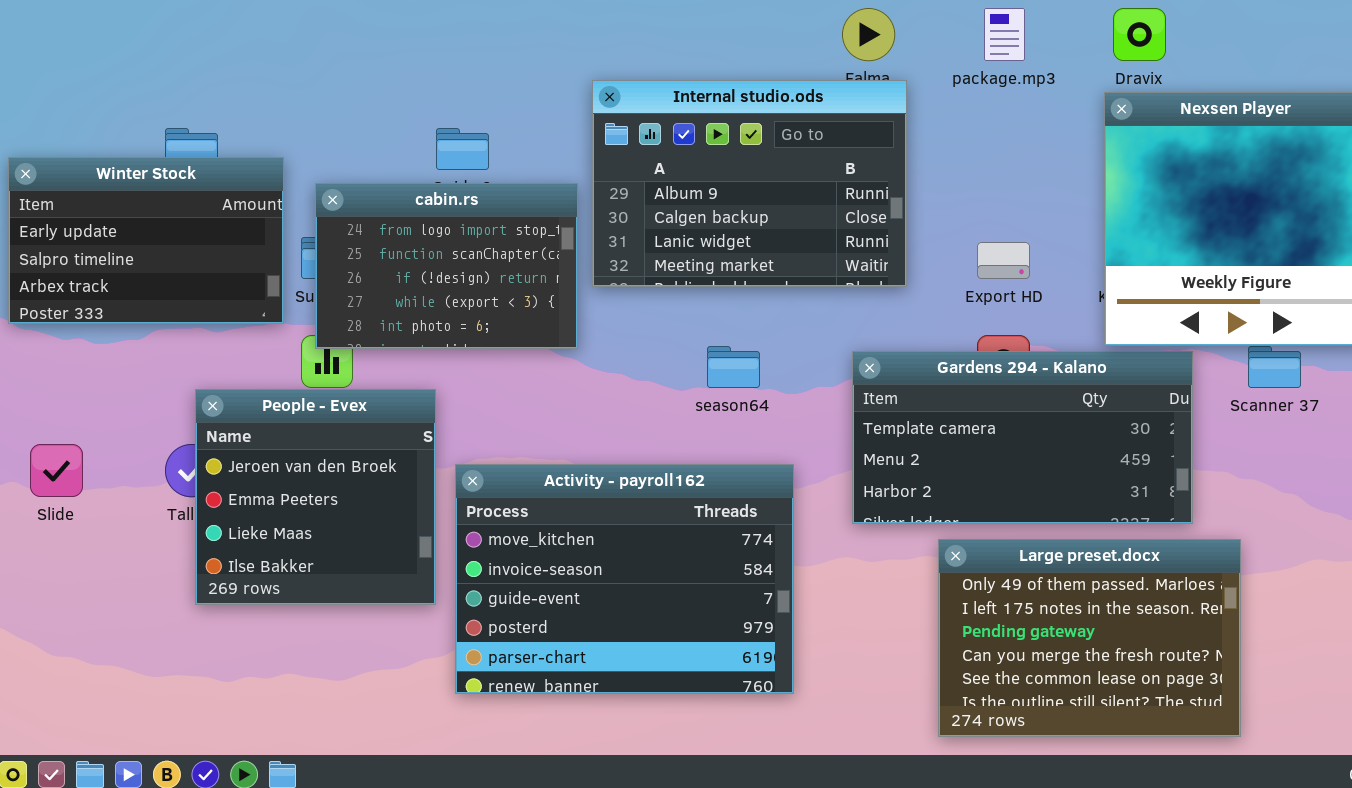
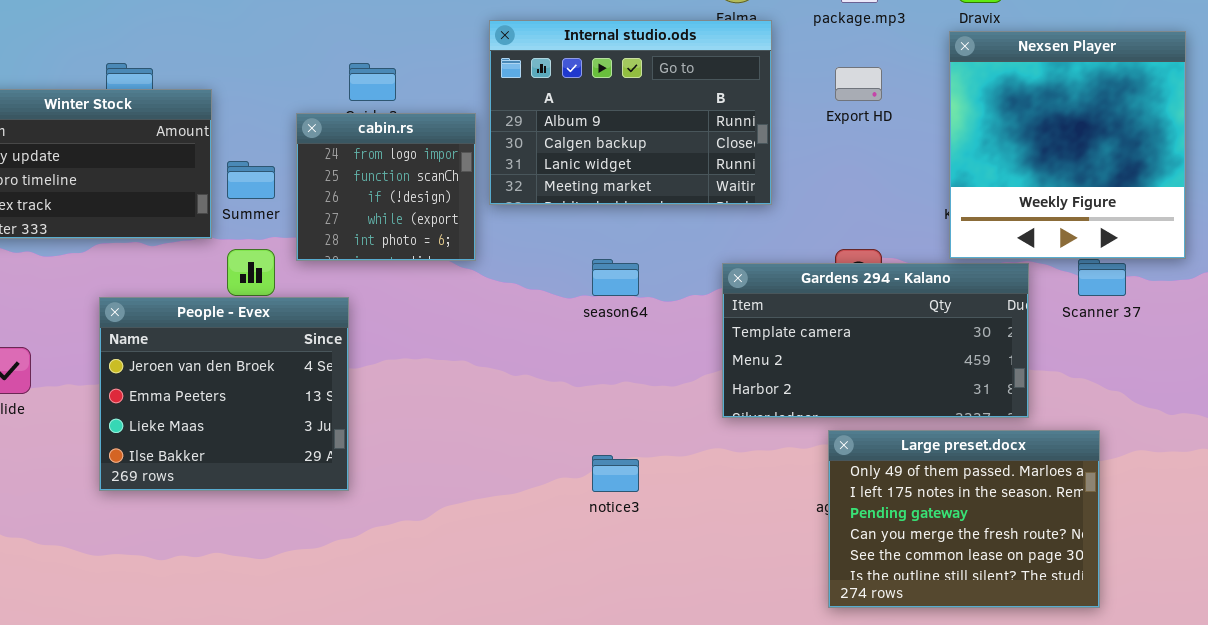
cabin.rs: [315,183,578,349] -> [296,113,476,261], resized
Export HD: [977,242,1030,279] -> [835,67,882,101], moved
People - Evex: [195,389,436,605] -> [99,297,349,491], resized
Activity - payroll162: [455,464,794,694] -> none, closed
Large preset.docx: [938,539,1241,737] -> [828,430,1100,608], moved

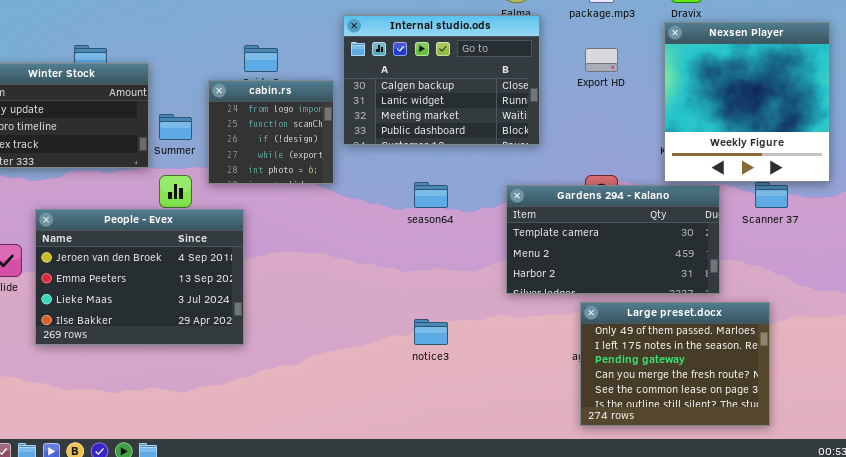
Internal studio.ods: [489,20,772,205] -> [343,15,540,145], scrolled down 1 row
People - Evex: [99,297,349,491] -> [35,209,244,345], resized

